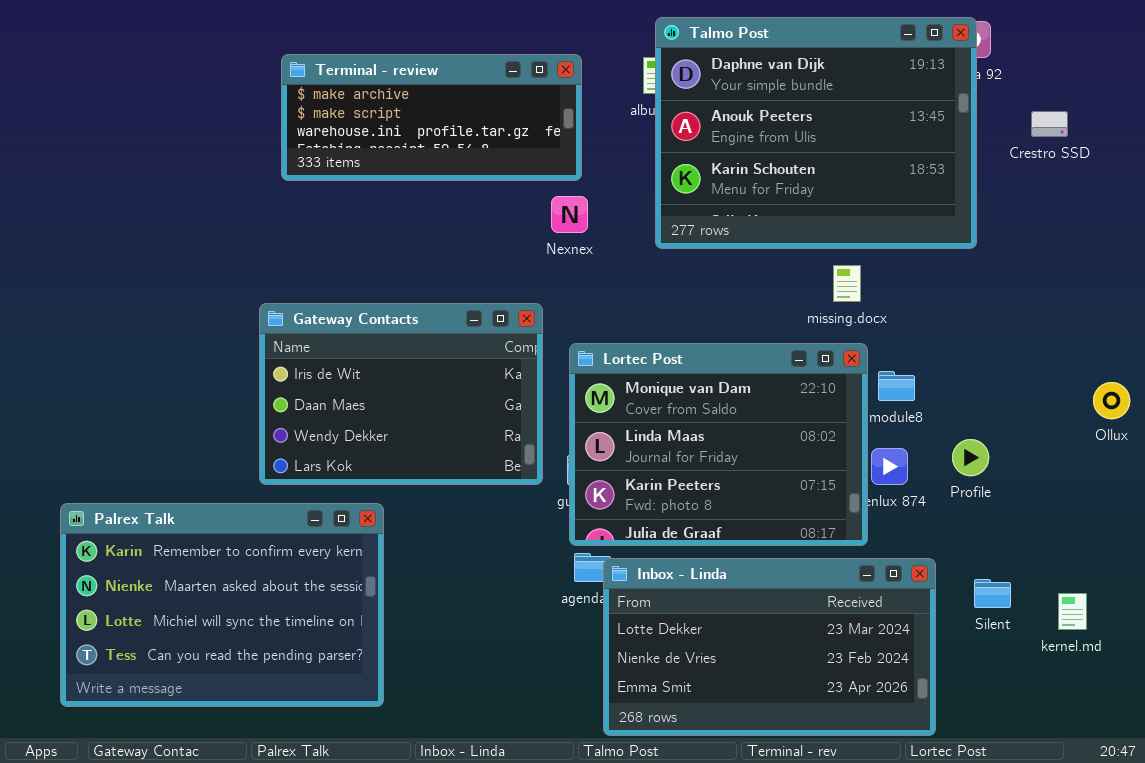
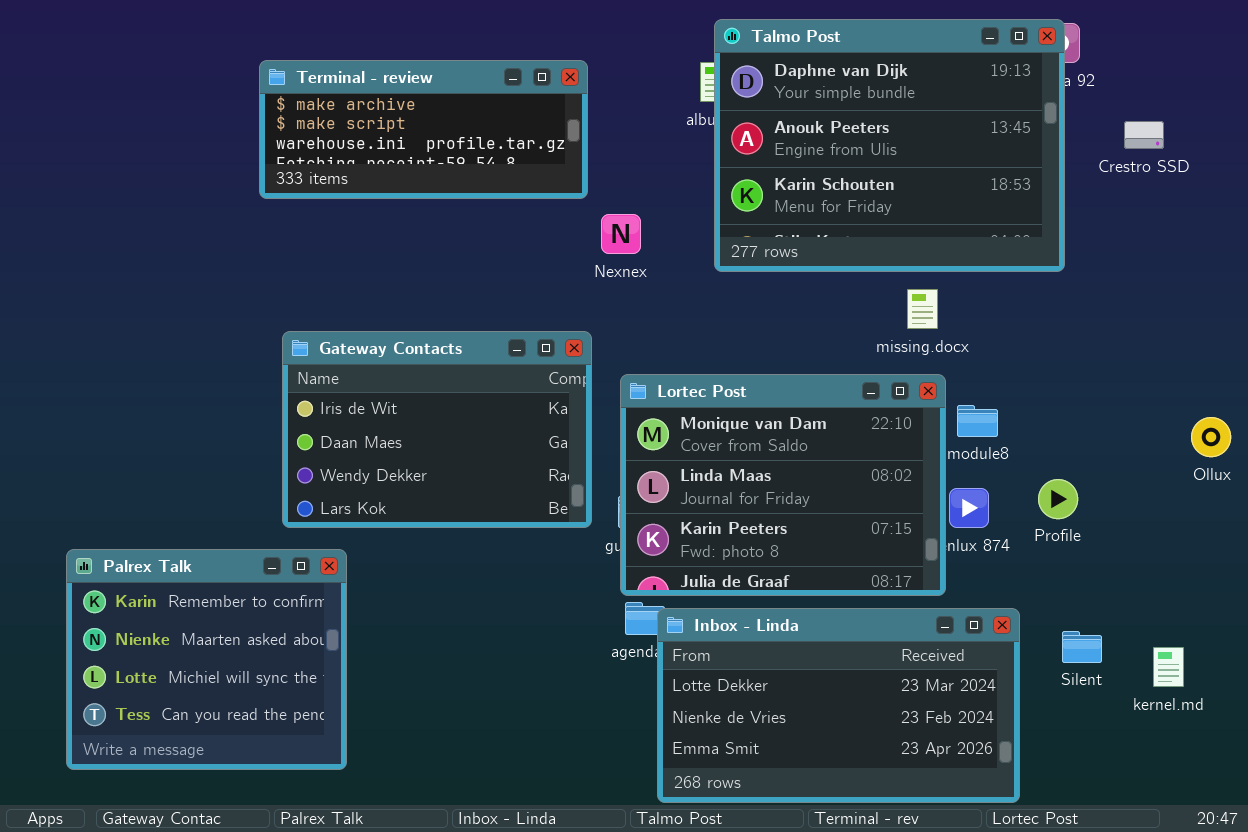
Terminal - review: [281,54,582,181] -> [259,60,588,199], moved
Palrex Talk: [60,503,384,707] -> [66,549,347,770], resized

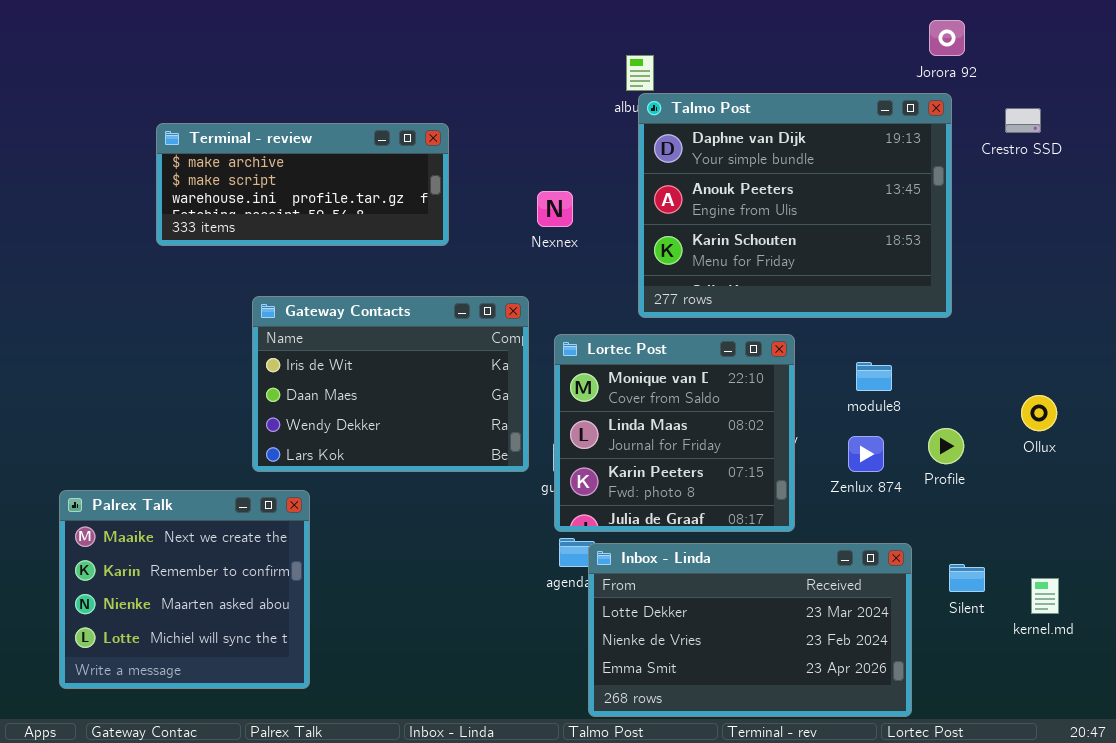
Talmo Post: [714,19,1065,272] -> [638,93,952,318], moved
Terminal - review: [259,60,588,199] -> [156,123,449,246], moved
Lortec Post: [620,374,946,596] -> [554,334,795,532], resized
Ollux: [1191,417,1231,457] -> [1021,395,1057,431], moved
Palrex Talk: [66,549,347,770] -> [59,490,310,689], scrolled up 1 row

